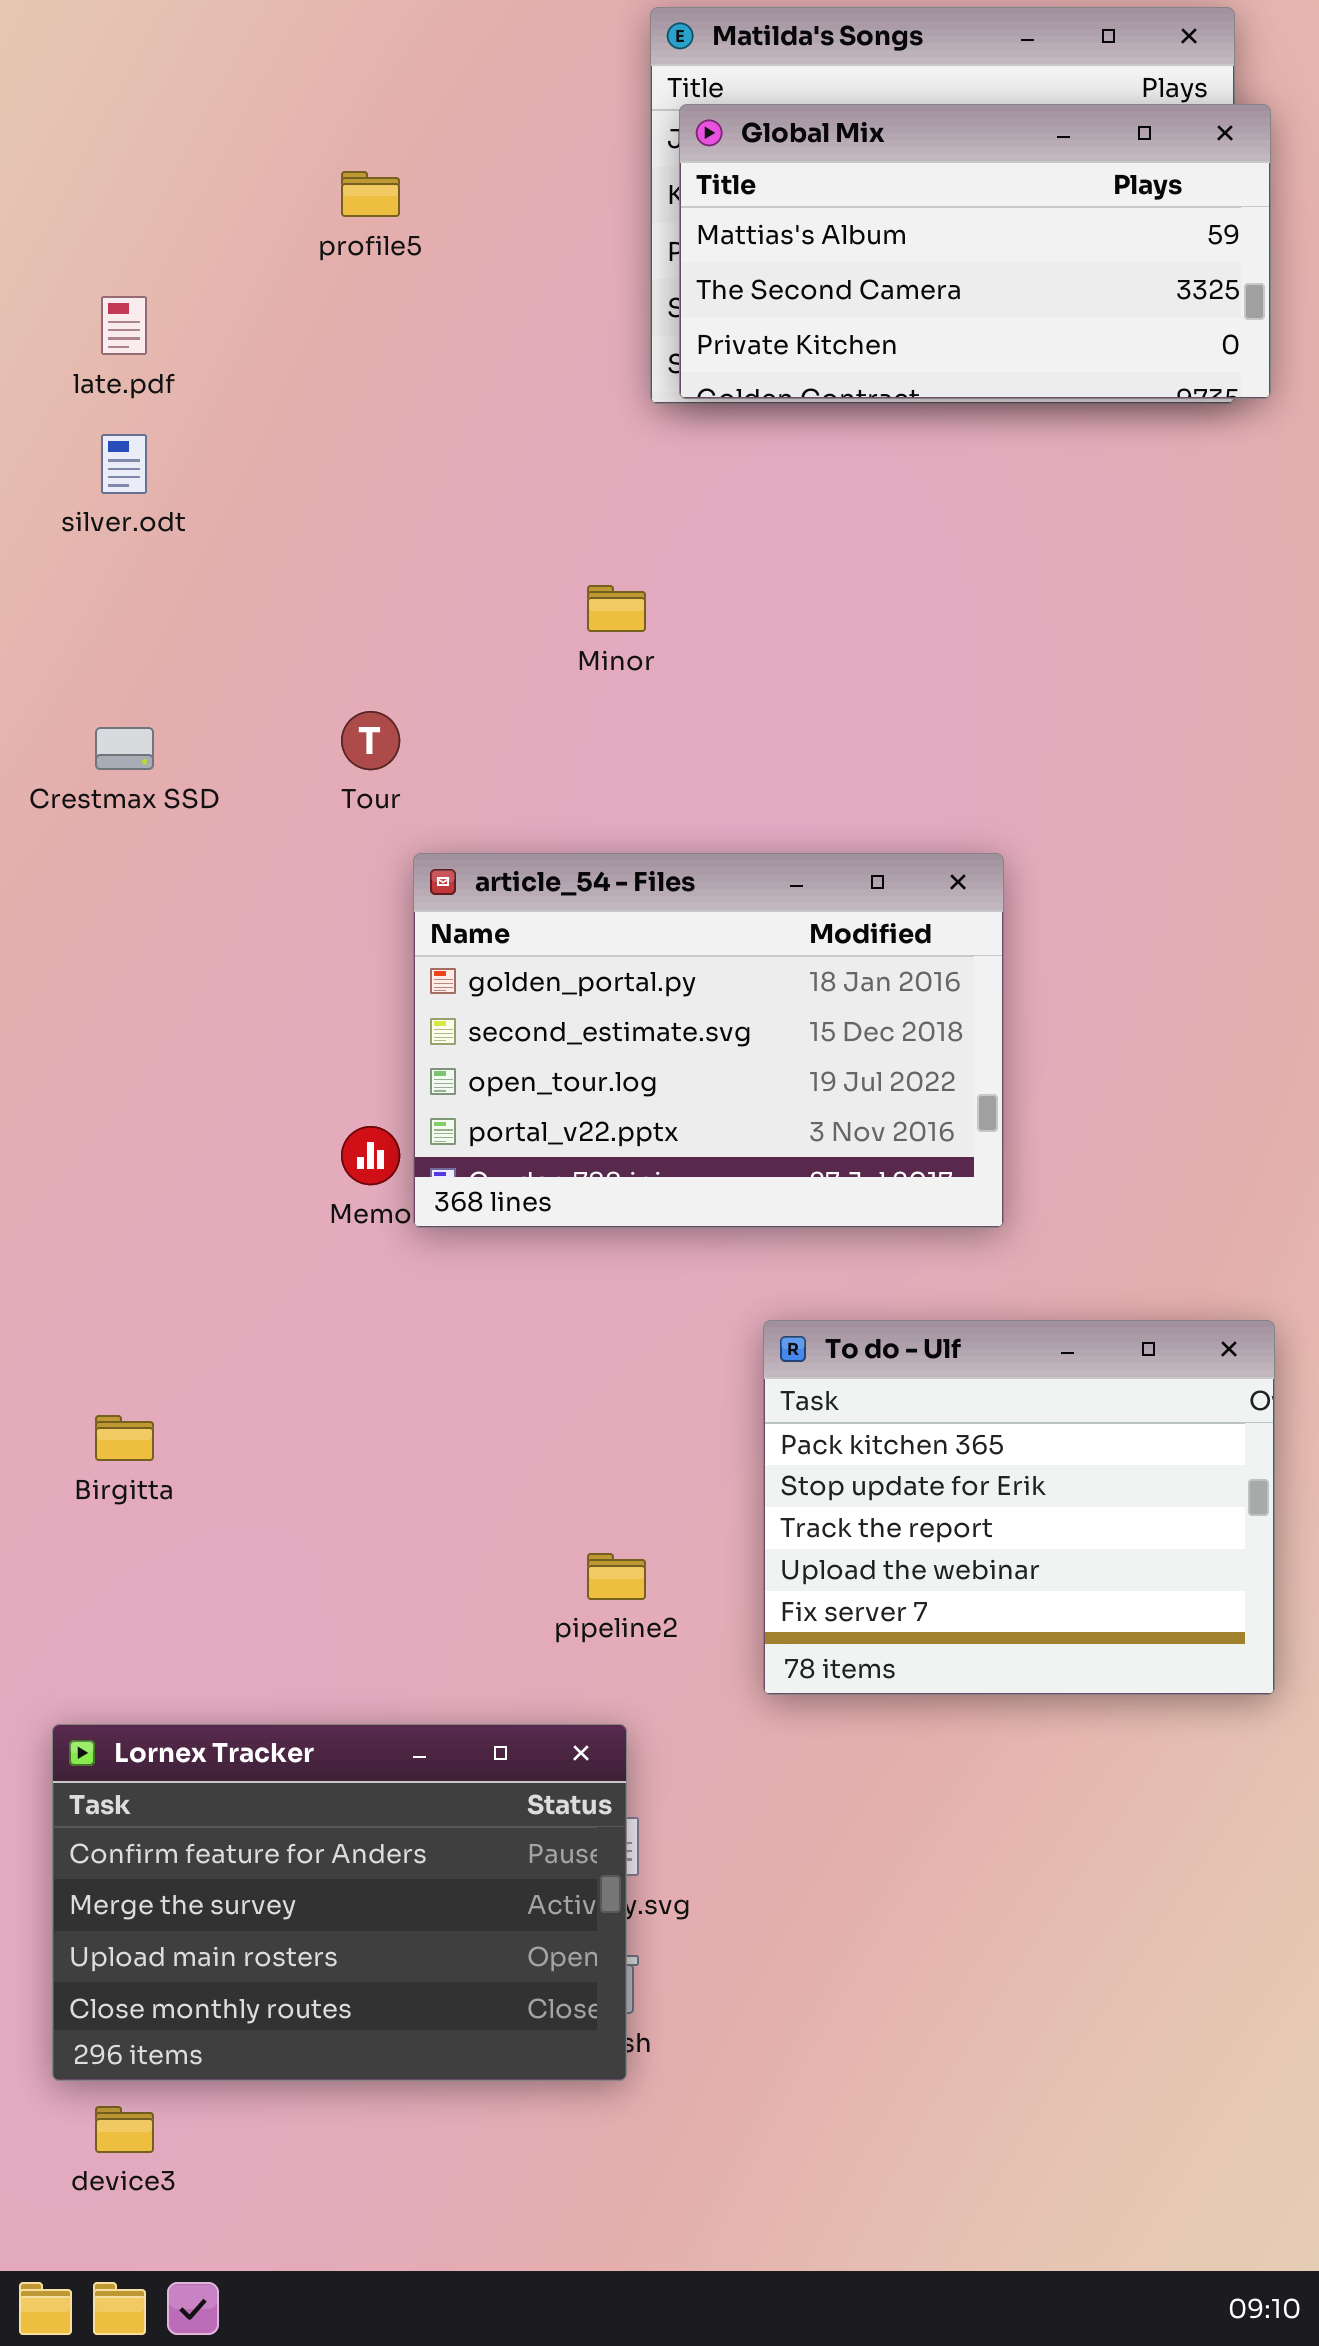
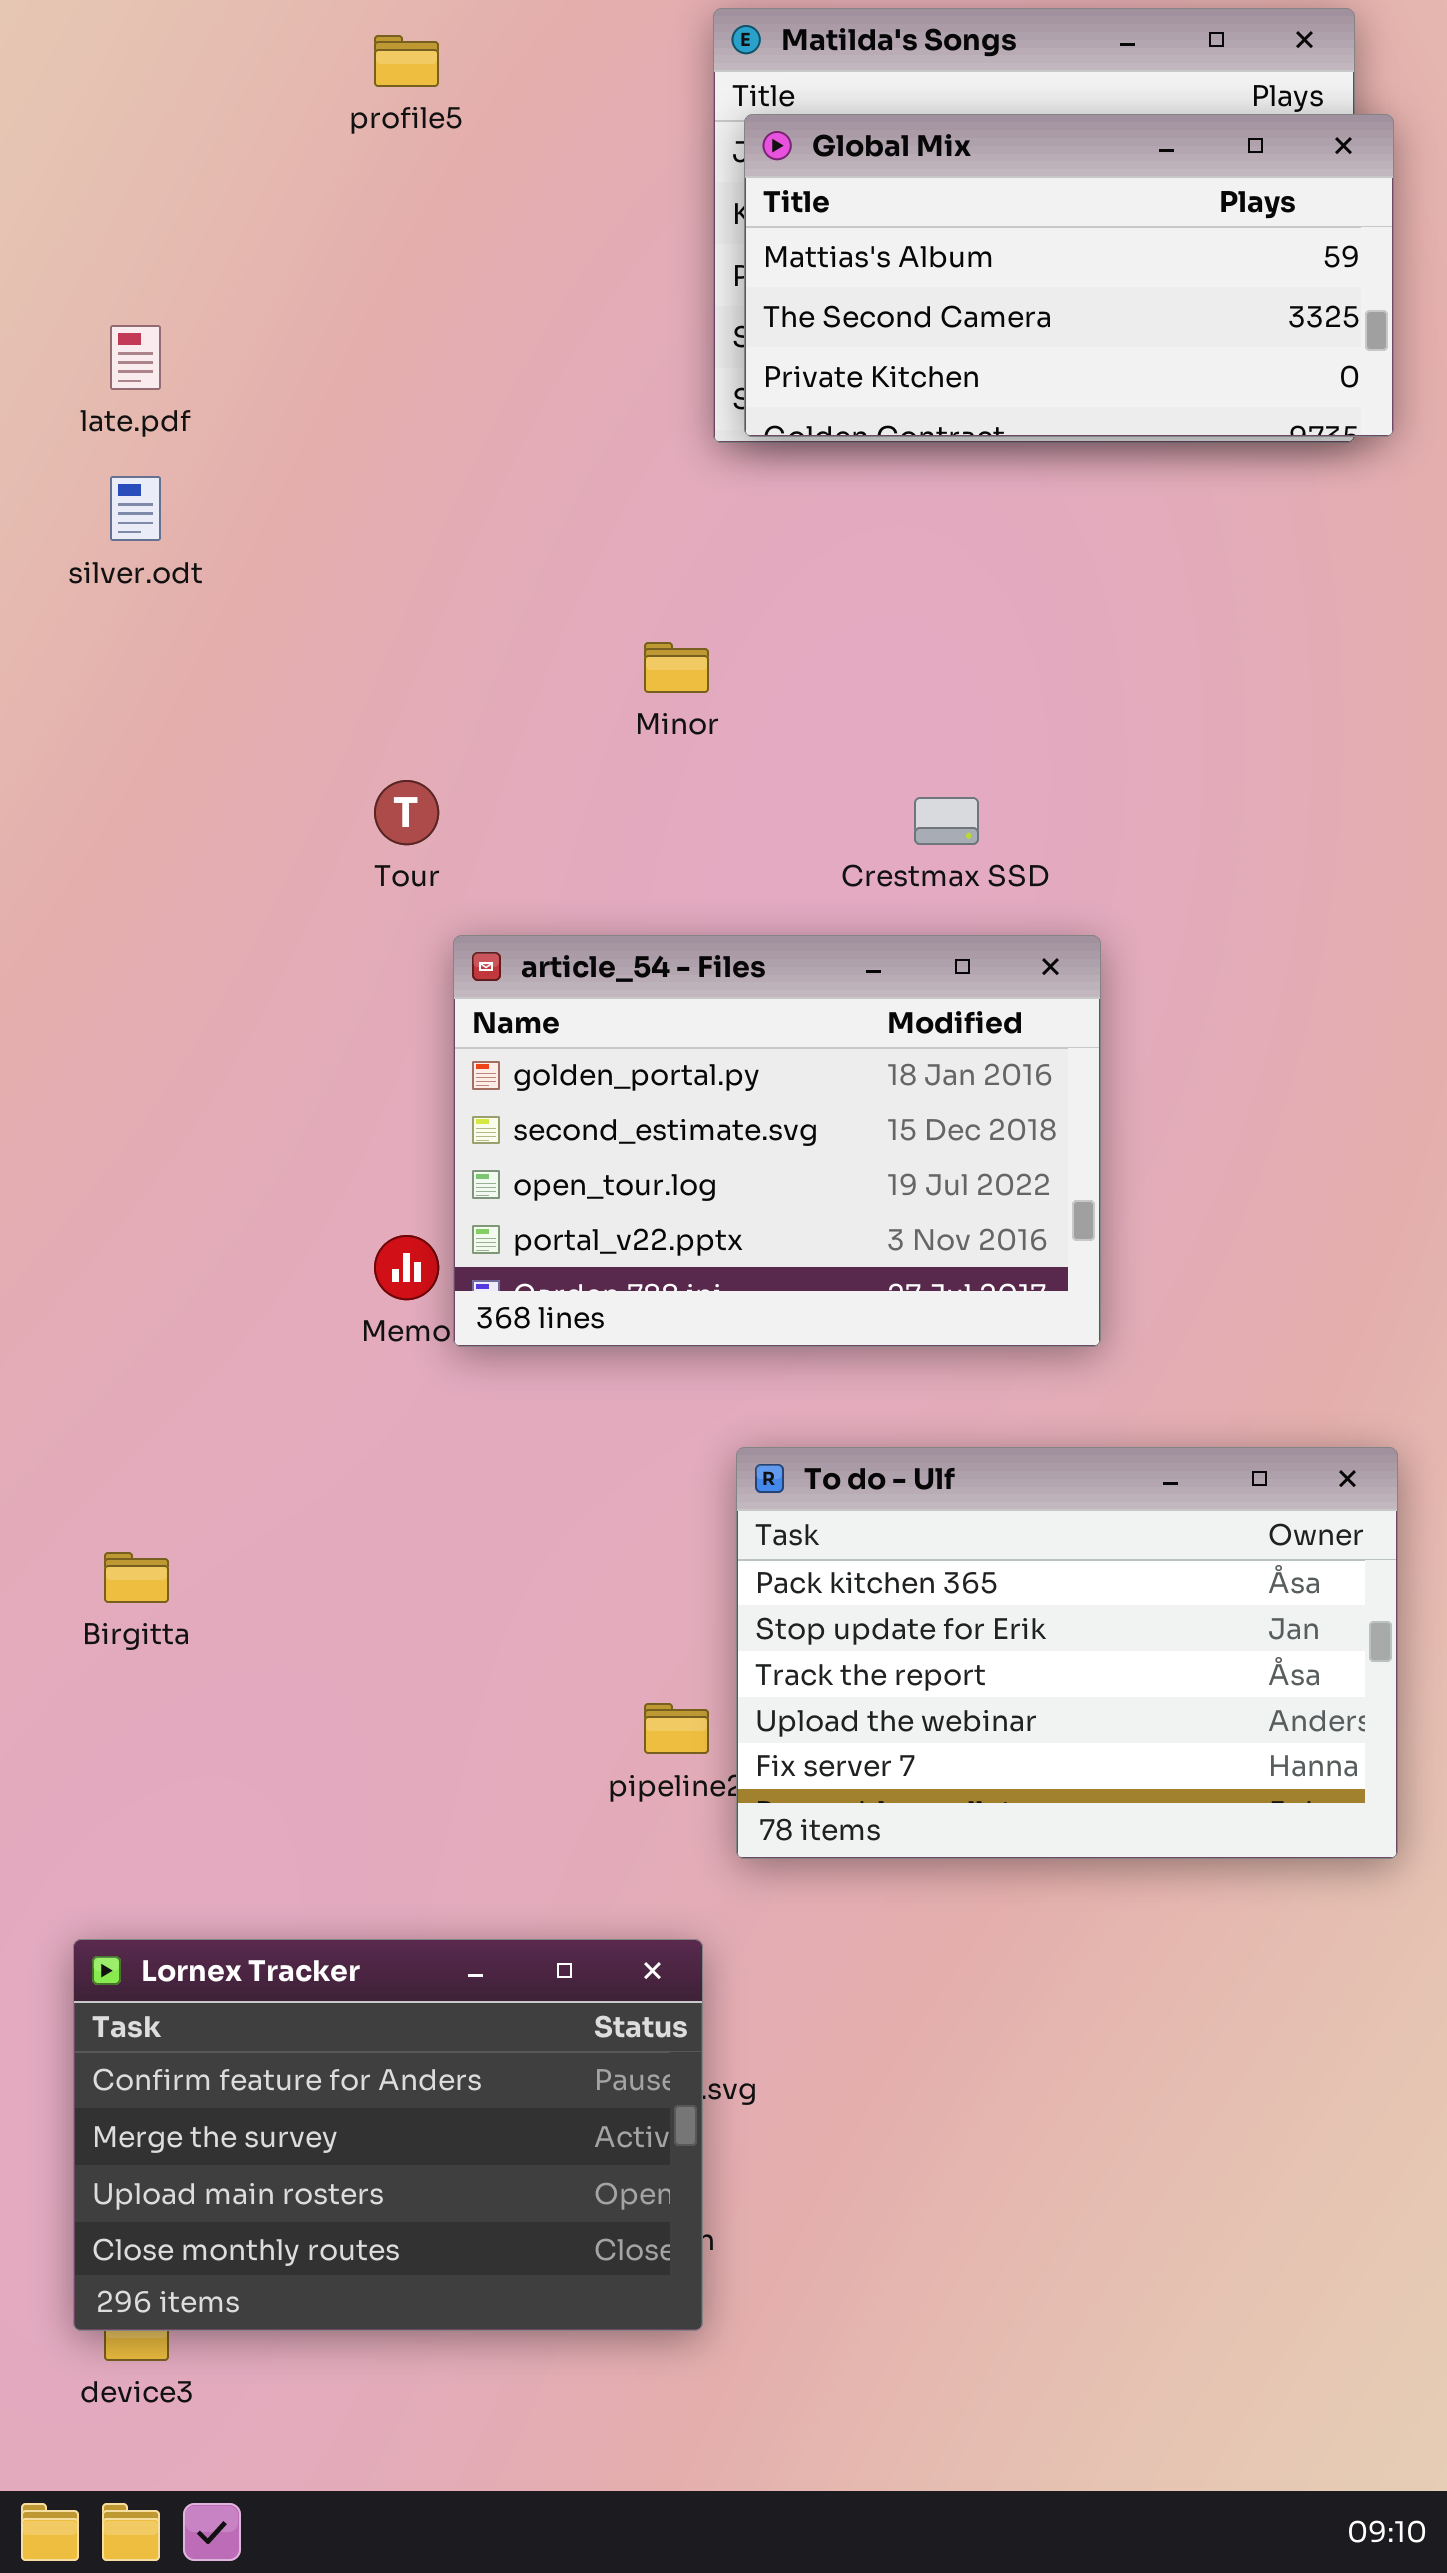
profile5: [341,171,400,217] -> [374,35,439,87], moved
Crestmax SSD: [95,727,154,770] -> [914,797,979,845], moved
To do - Ulf: [763,1320,1275,1695] -> [736,1447,1398,1859], resized
Lornex Tracker: [52,1724,627,2081] -> [73,1939,703,2331], moved

